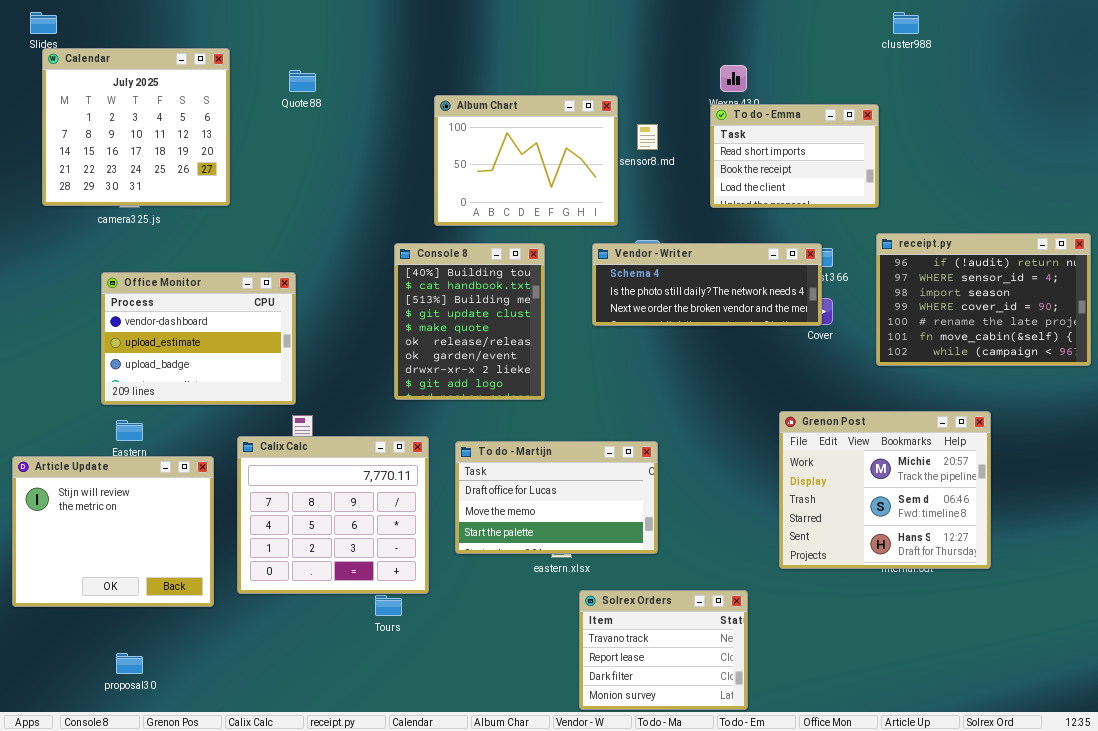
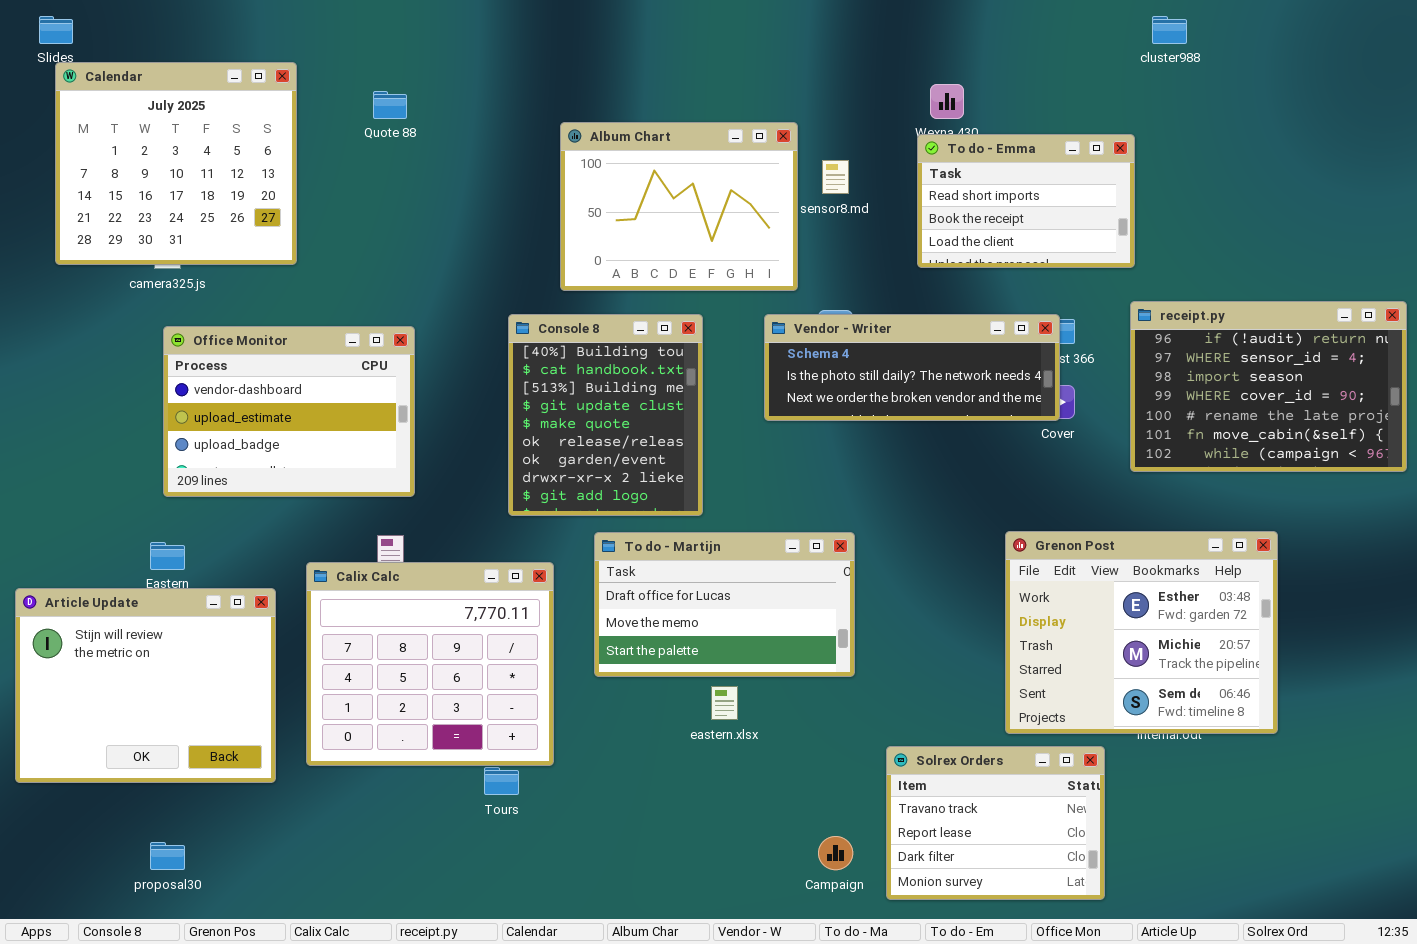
Office Monitor: [101,272,296,405] -> [163,326,415,497], moved
Grenon Post: [779,411,991,569] -> [1005,531,1278,734], scrolled up 1 row
To do - Martijn: [455,441,658,554] -> [594,532,855,677], moved
Solrex Orders: [579,590,748,710] -> [886,746,1105,900], moved

